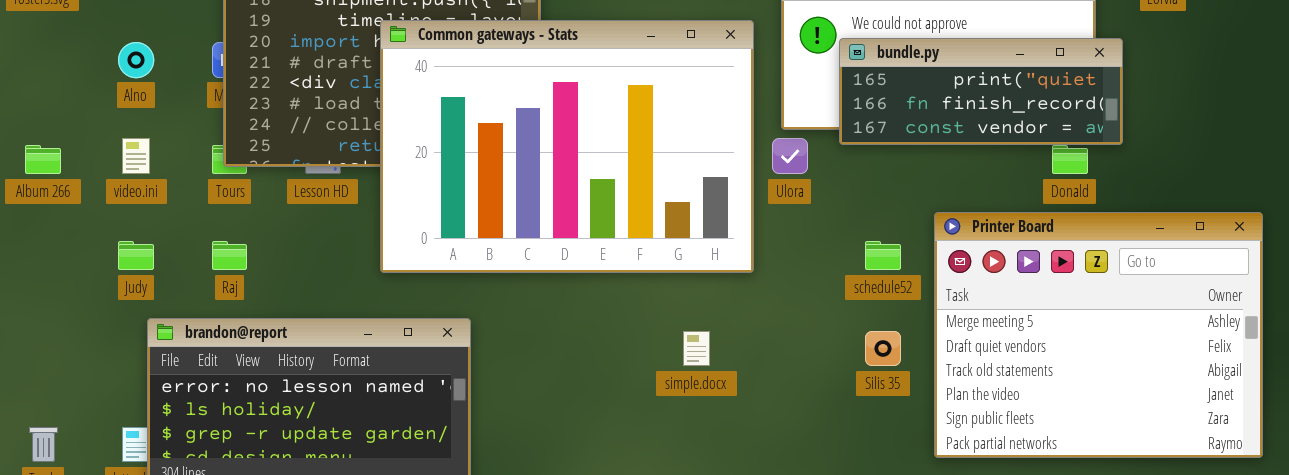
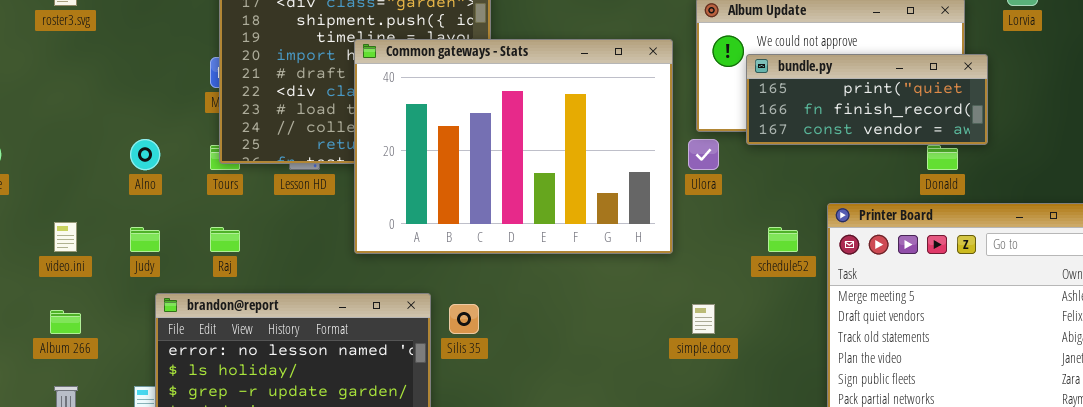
Alno: [118,42,154,78] -> [130,139,160,170], moved
video.ini: [122,138,150,174] -> [54,222,77,252], moved
Album 266: [25,145,61,174] -> [50,310,81,334], moved
simple.docx: [683,331,710,366] -> [692,304,715,334], moved
Silis 35: [865,331,901,366] -> [449,304,479,334], moved

